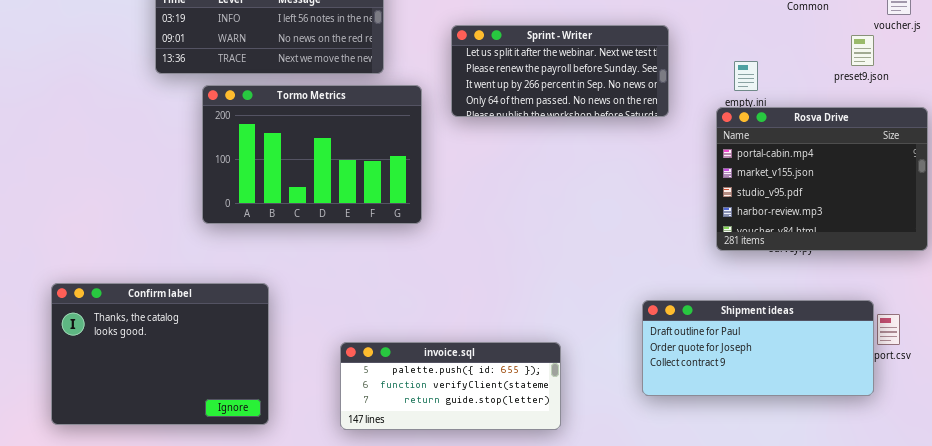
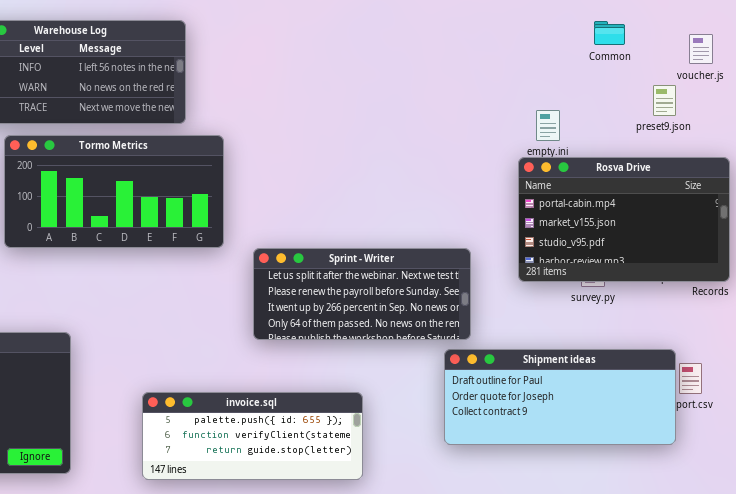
Sprint - Writer: [451,25,669,117] -> [253,248,471,340], moved
Tormo Metrics: [202,85,422,224] -> [4,135,224,248], resized
Rosva Drive: [716,107,928,251] -> [518,157,730,282], resized

